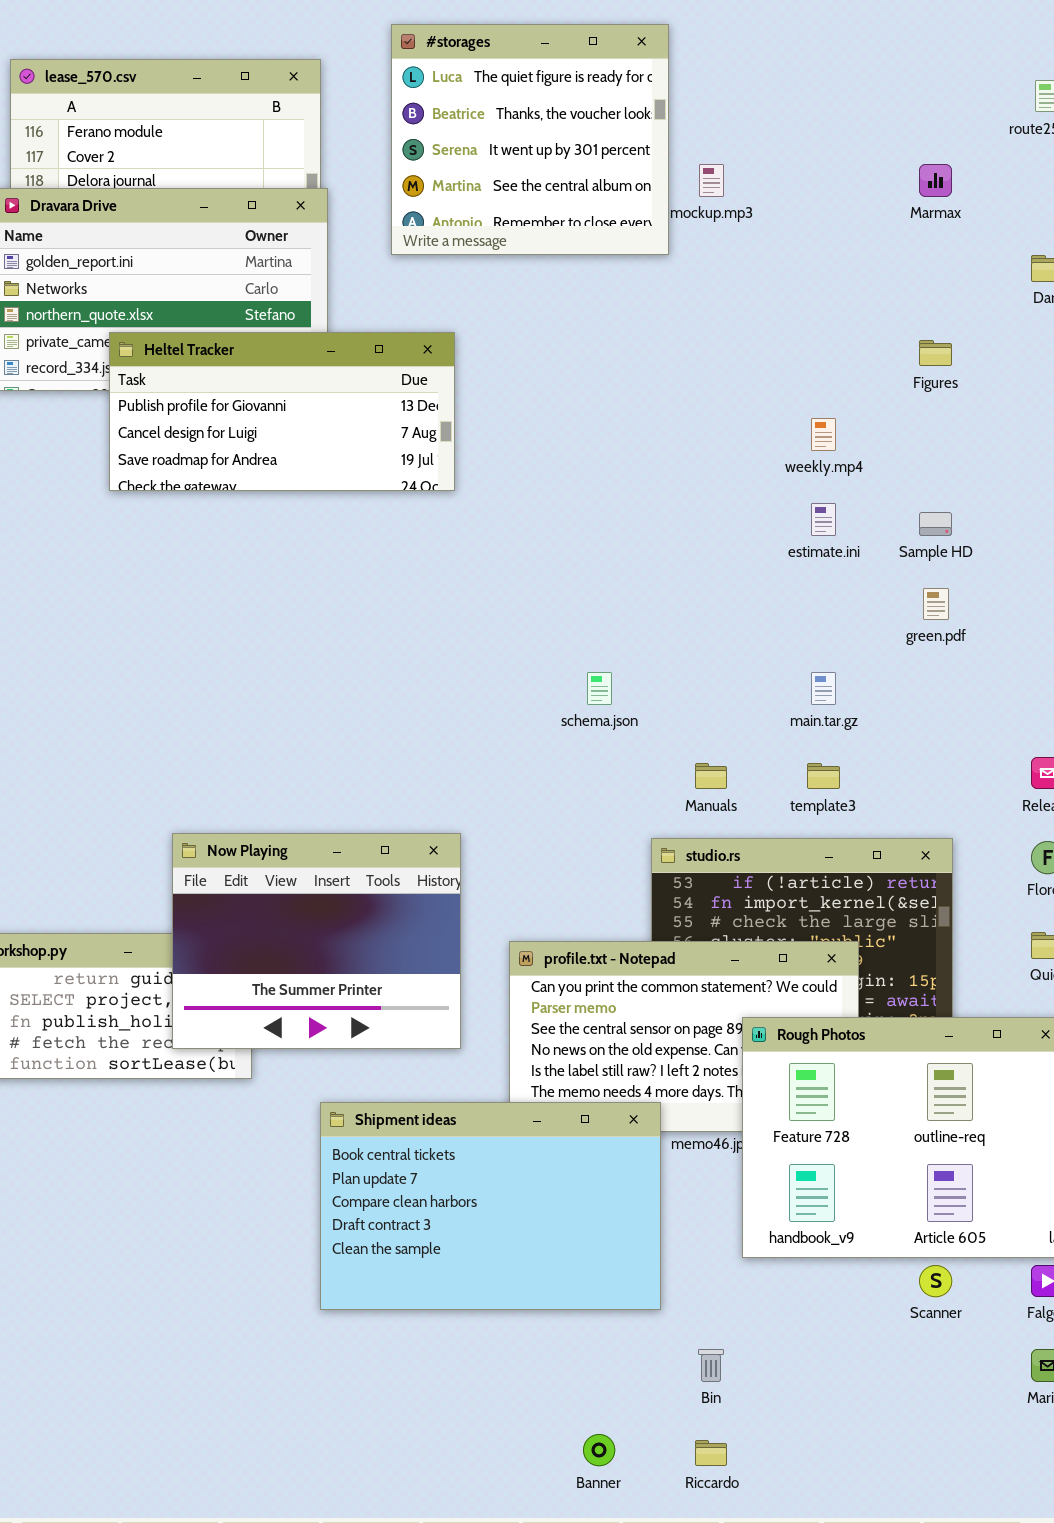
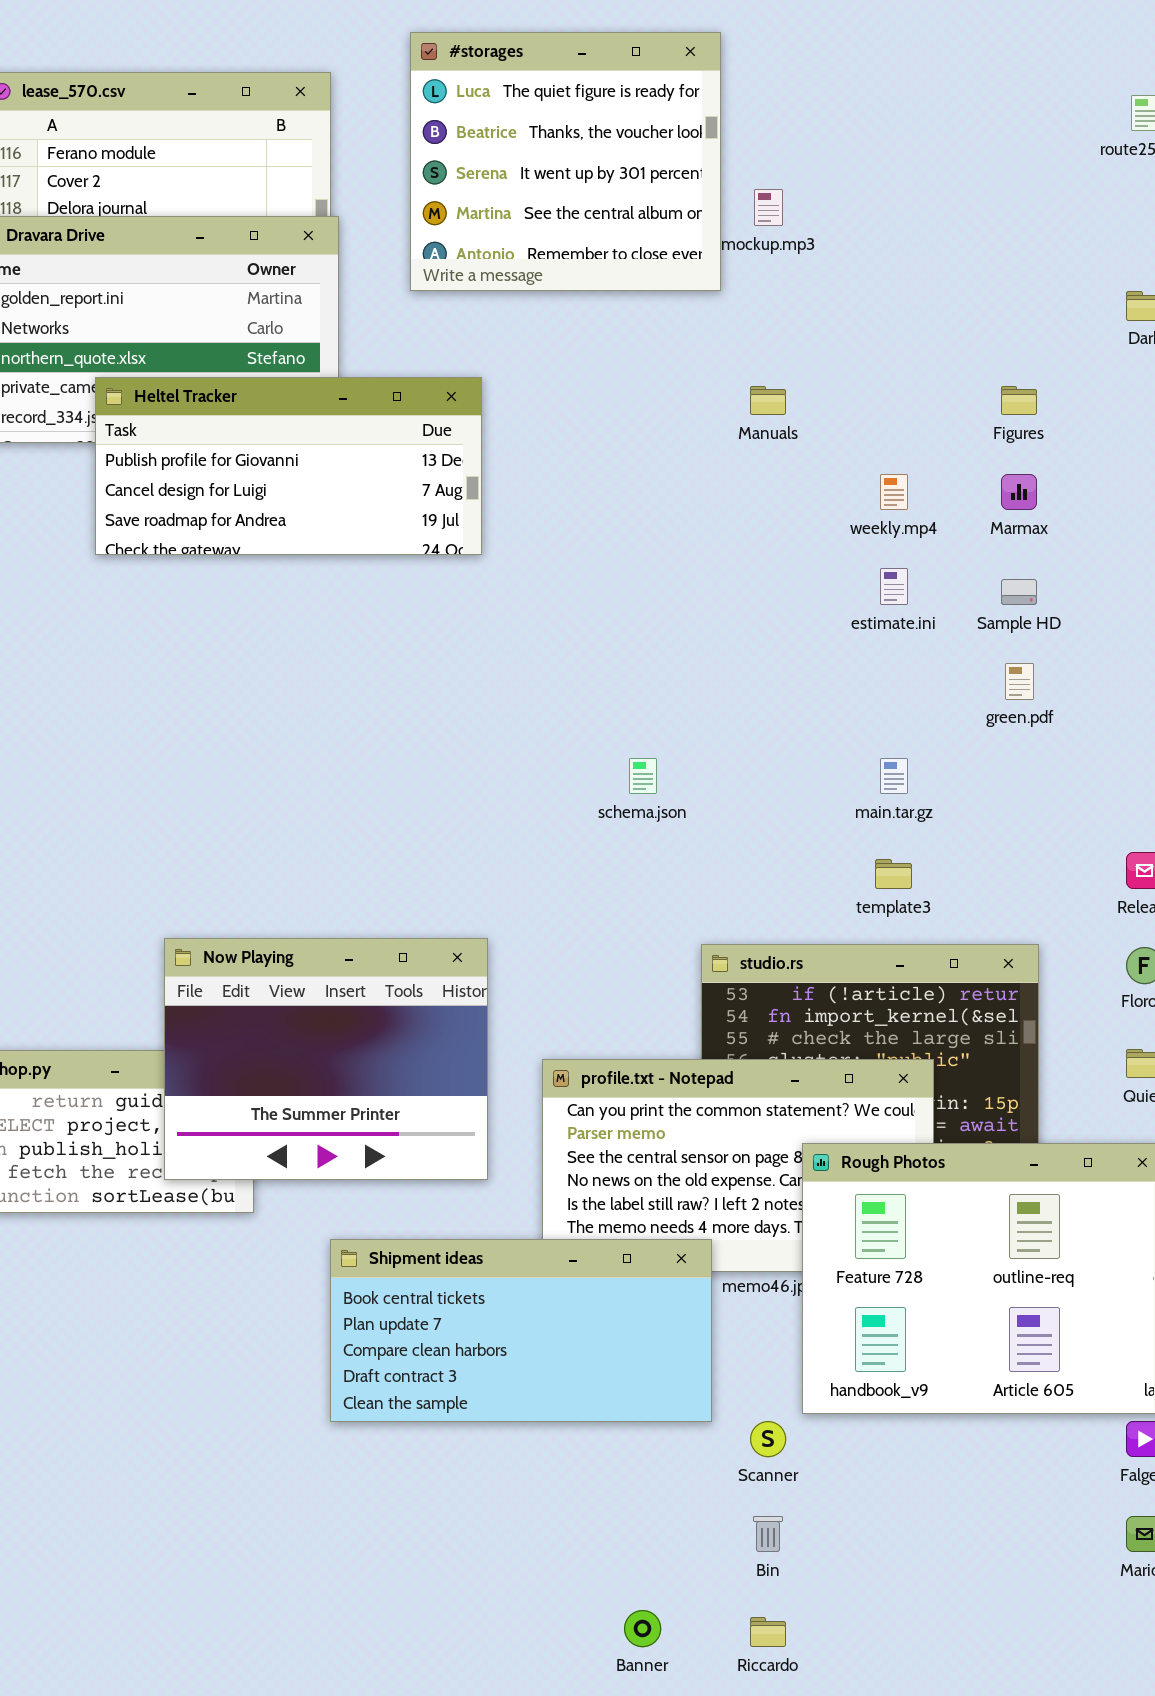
Marmax: [919,164,952,197] -> [1001,474,1037,510], moved
Manuals: [695,763,727,789] -> [750,386,786,415], moved
Shipment ideas: [320,1102,661,1310] -> [330,1239,712,1422], resized
Scanner: [919,1265,952,1297] -> [750,1421,786,1457], moved

